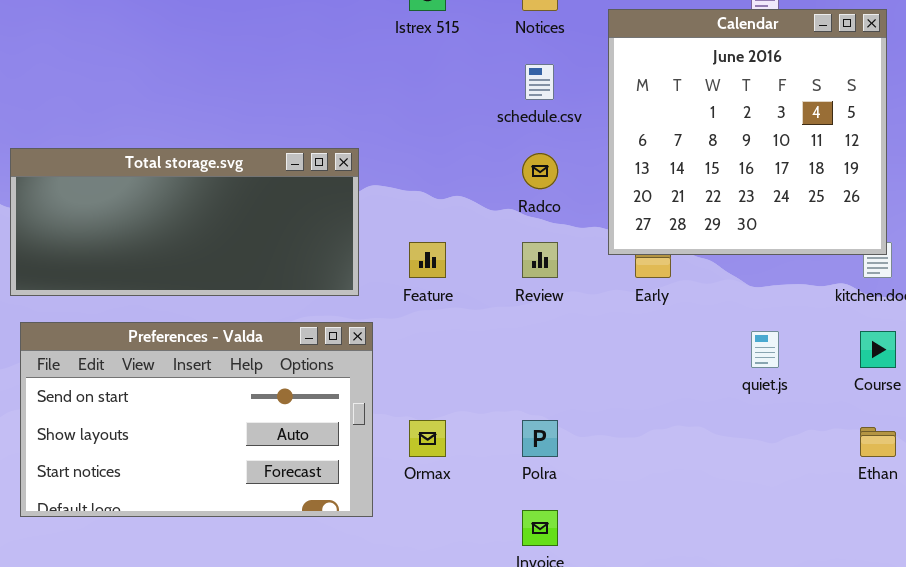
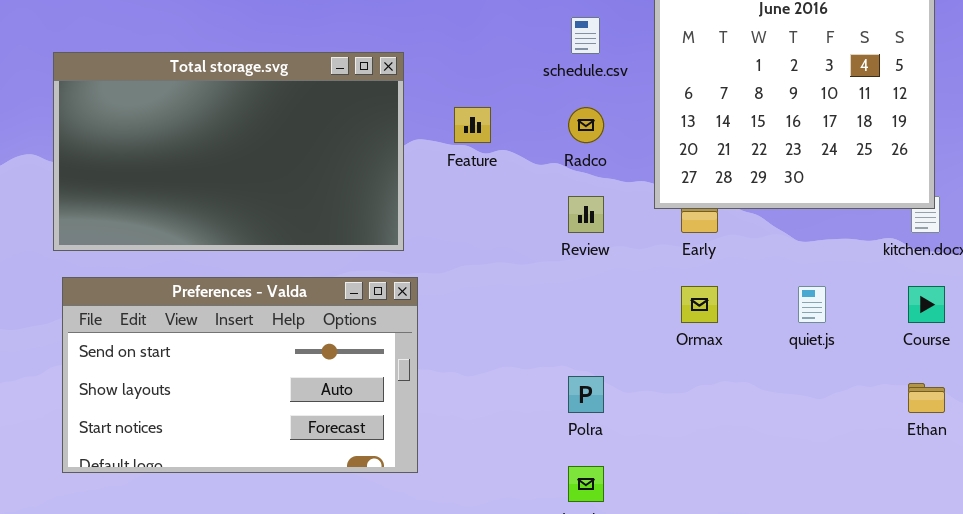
Total storage.svg: [10,148,359,296] -> [53,52,404,251], resized
Feature: [409,242,446,278] -> [454,107,491,143], moved
Ormax: [409,420,446,457] -> [681,286,718,323], moved

